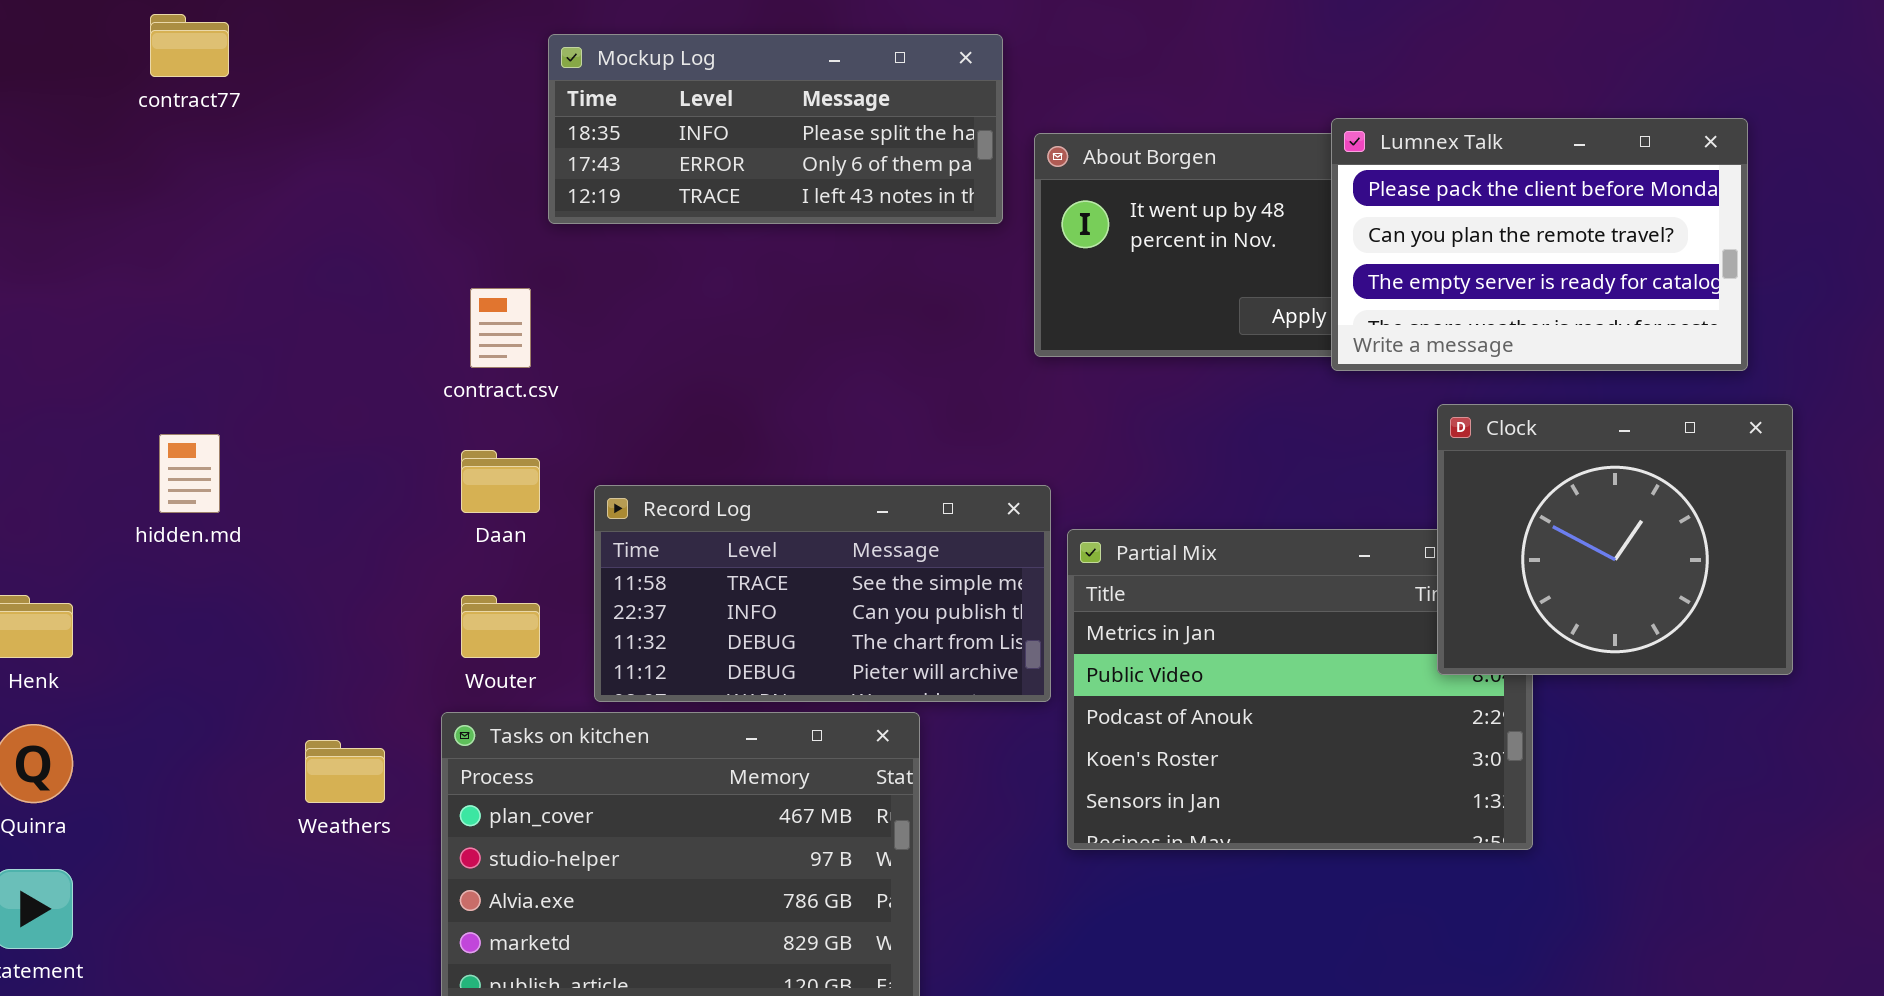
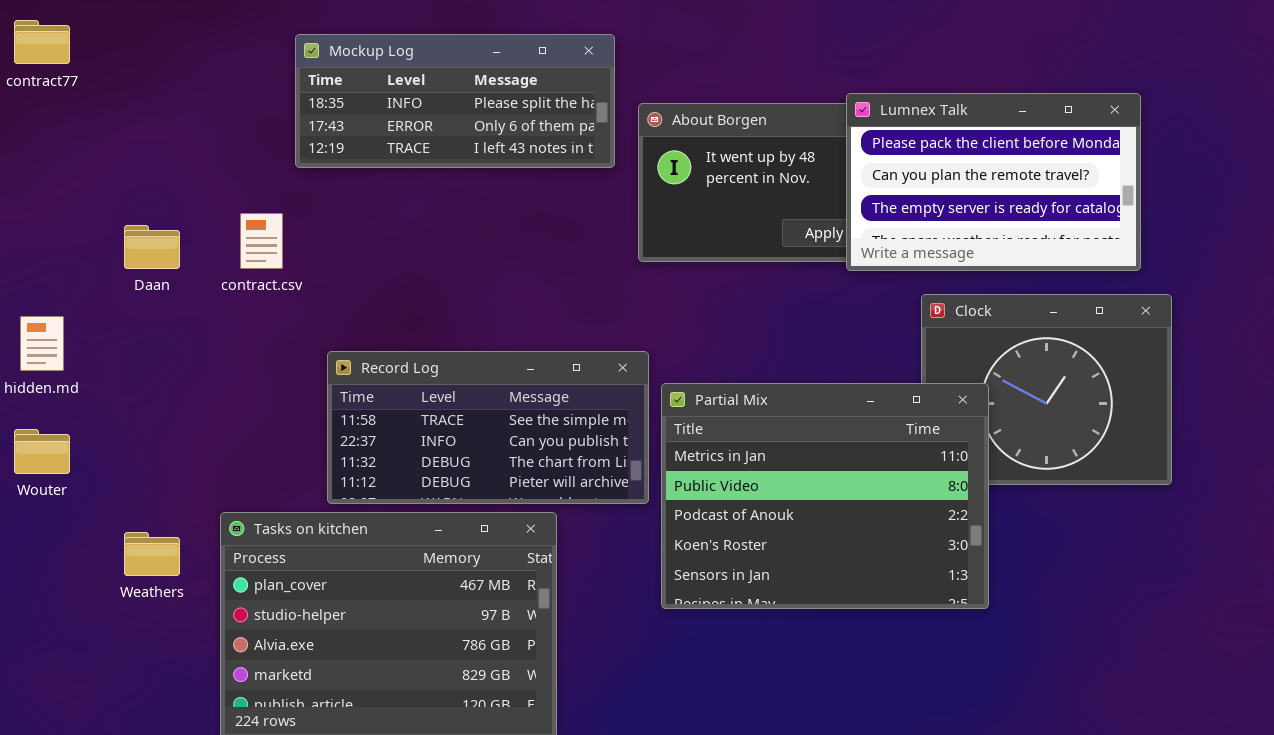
Daan: [461,450,540,513] -> [124,225,180,269], moved
Partial Mix: [1067,529,1533,850] -> [661,383,989,609], raised
Wouter: [461,595,540,658] -> [14,429,70,474], moved

